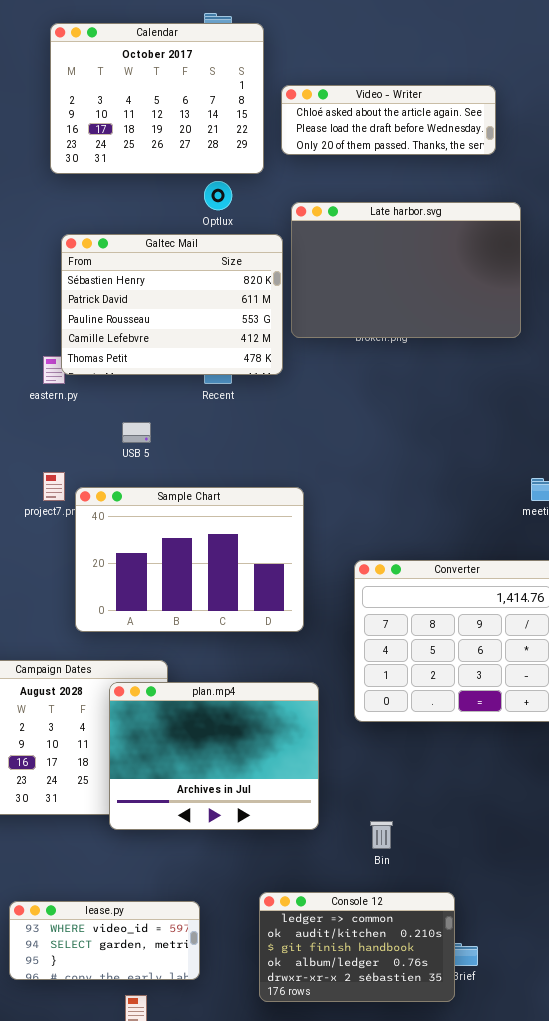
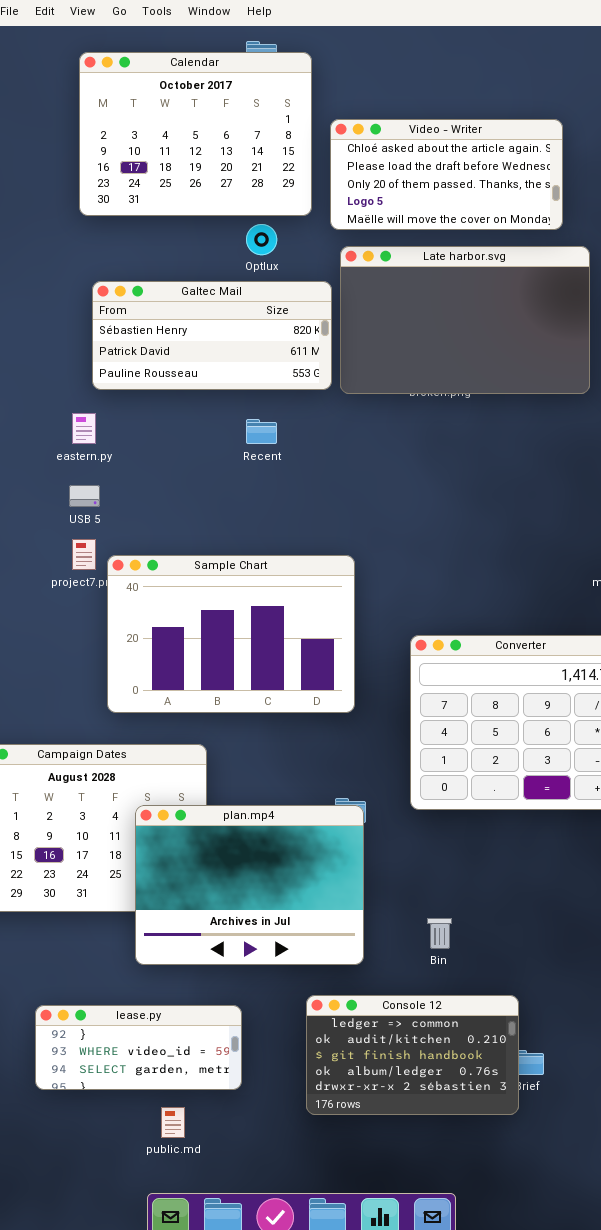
Video - Writer: [281,85,496,155] -> [330,119,563,230], resized
Galtec Mail: [61,234,283,375] -> [92,281,332,390], resized
USB 5: [122,422,151,443] -> [69,485,100,507], moved
plan.mp4: [109,682,319,830] -> [135,805,364,965], moved
lease.py: [9,901,200,980] -> [35,1005,242,1090], scrolled up 1 row

